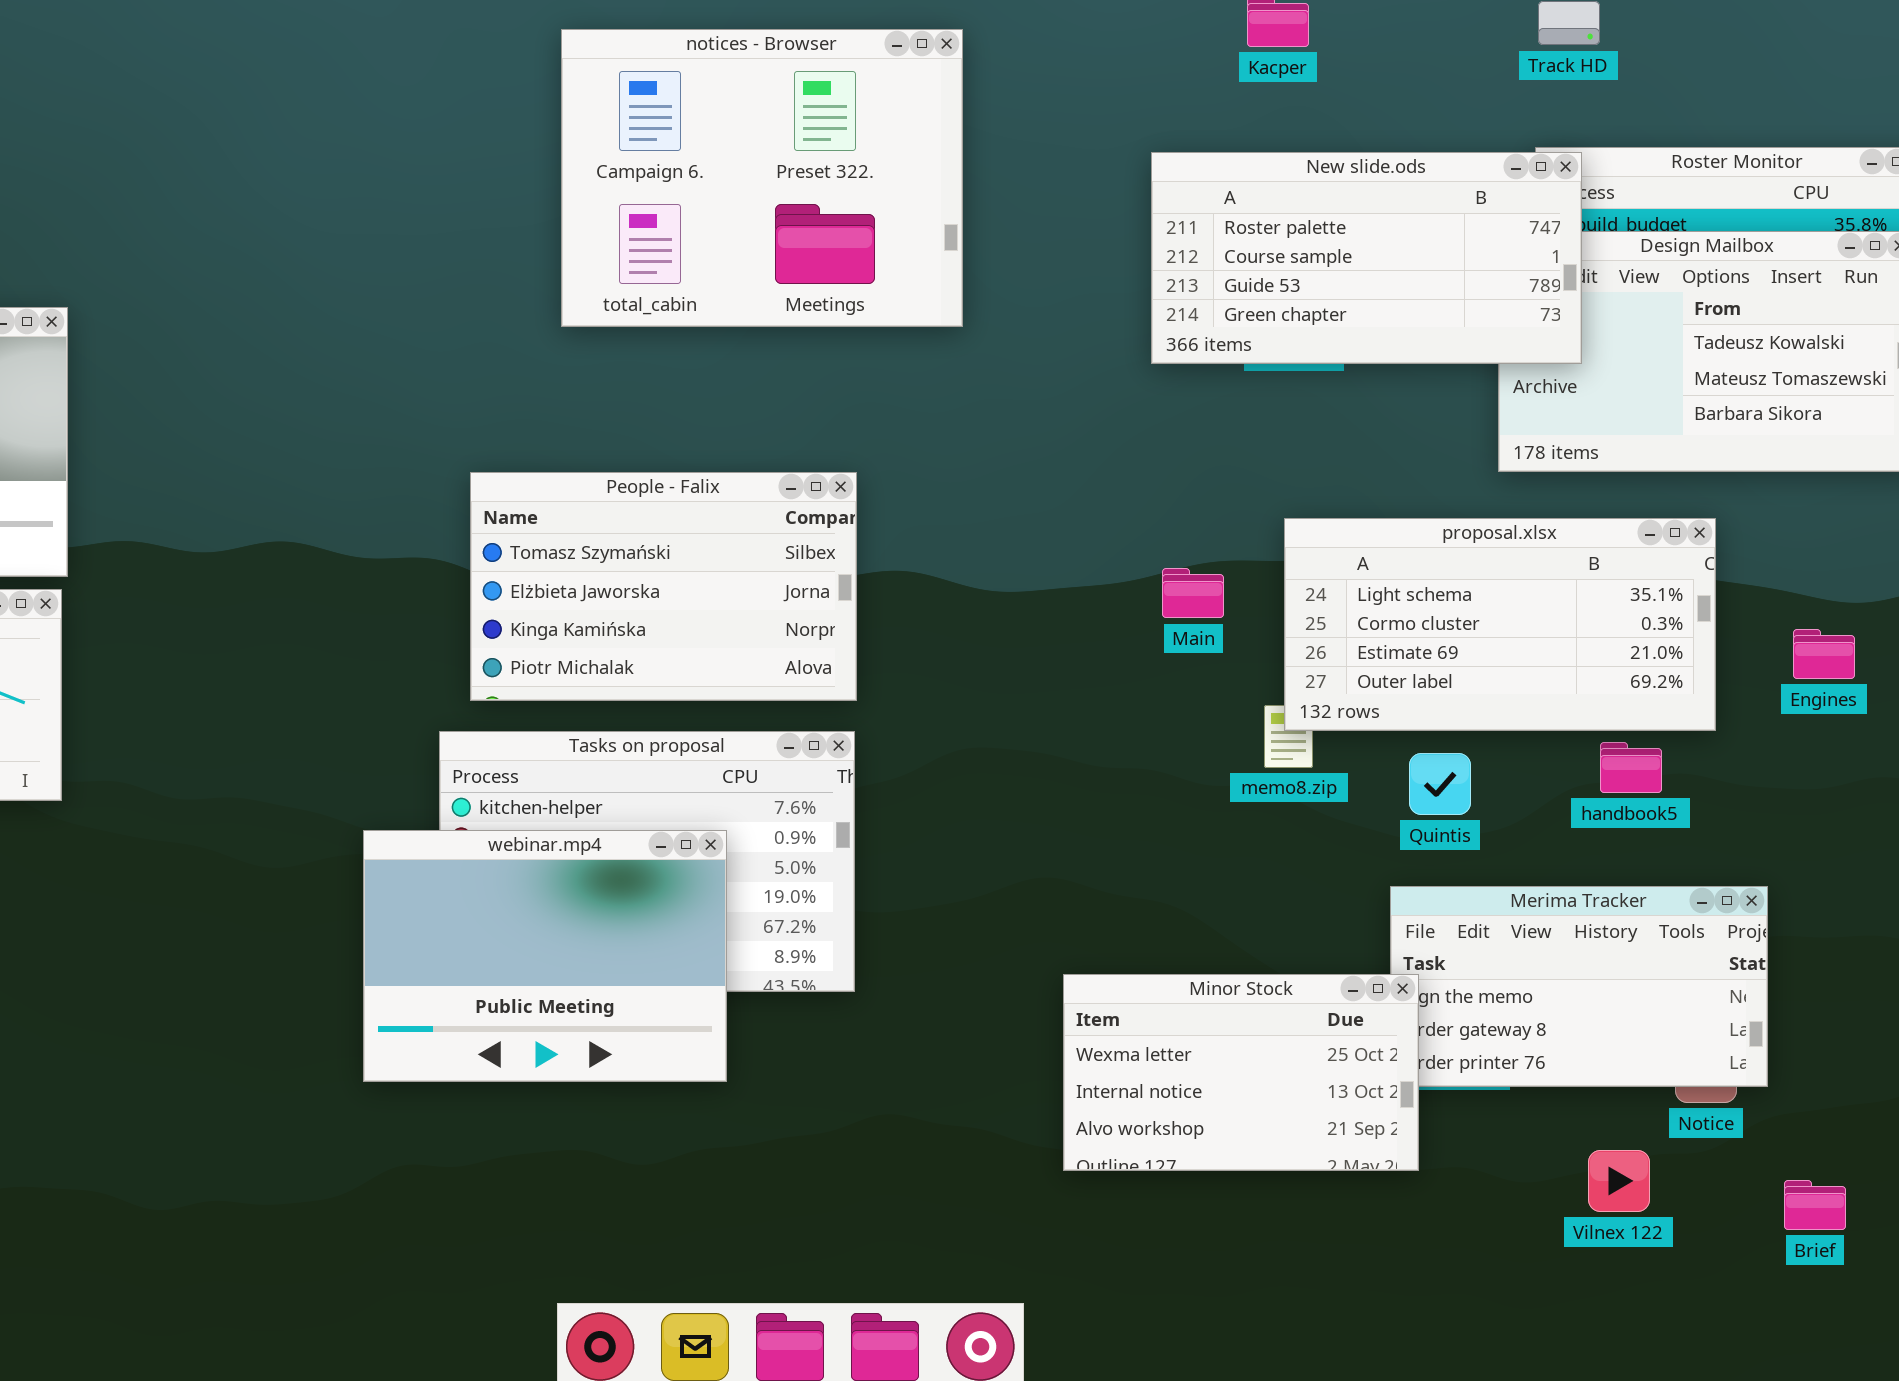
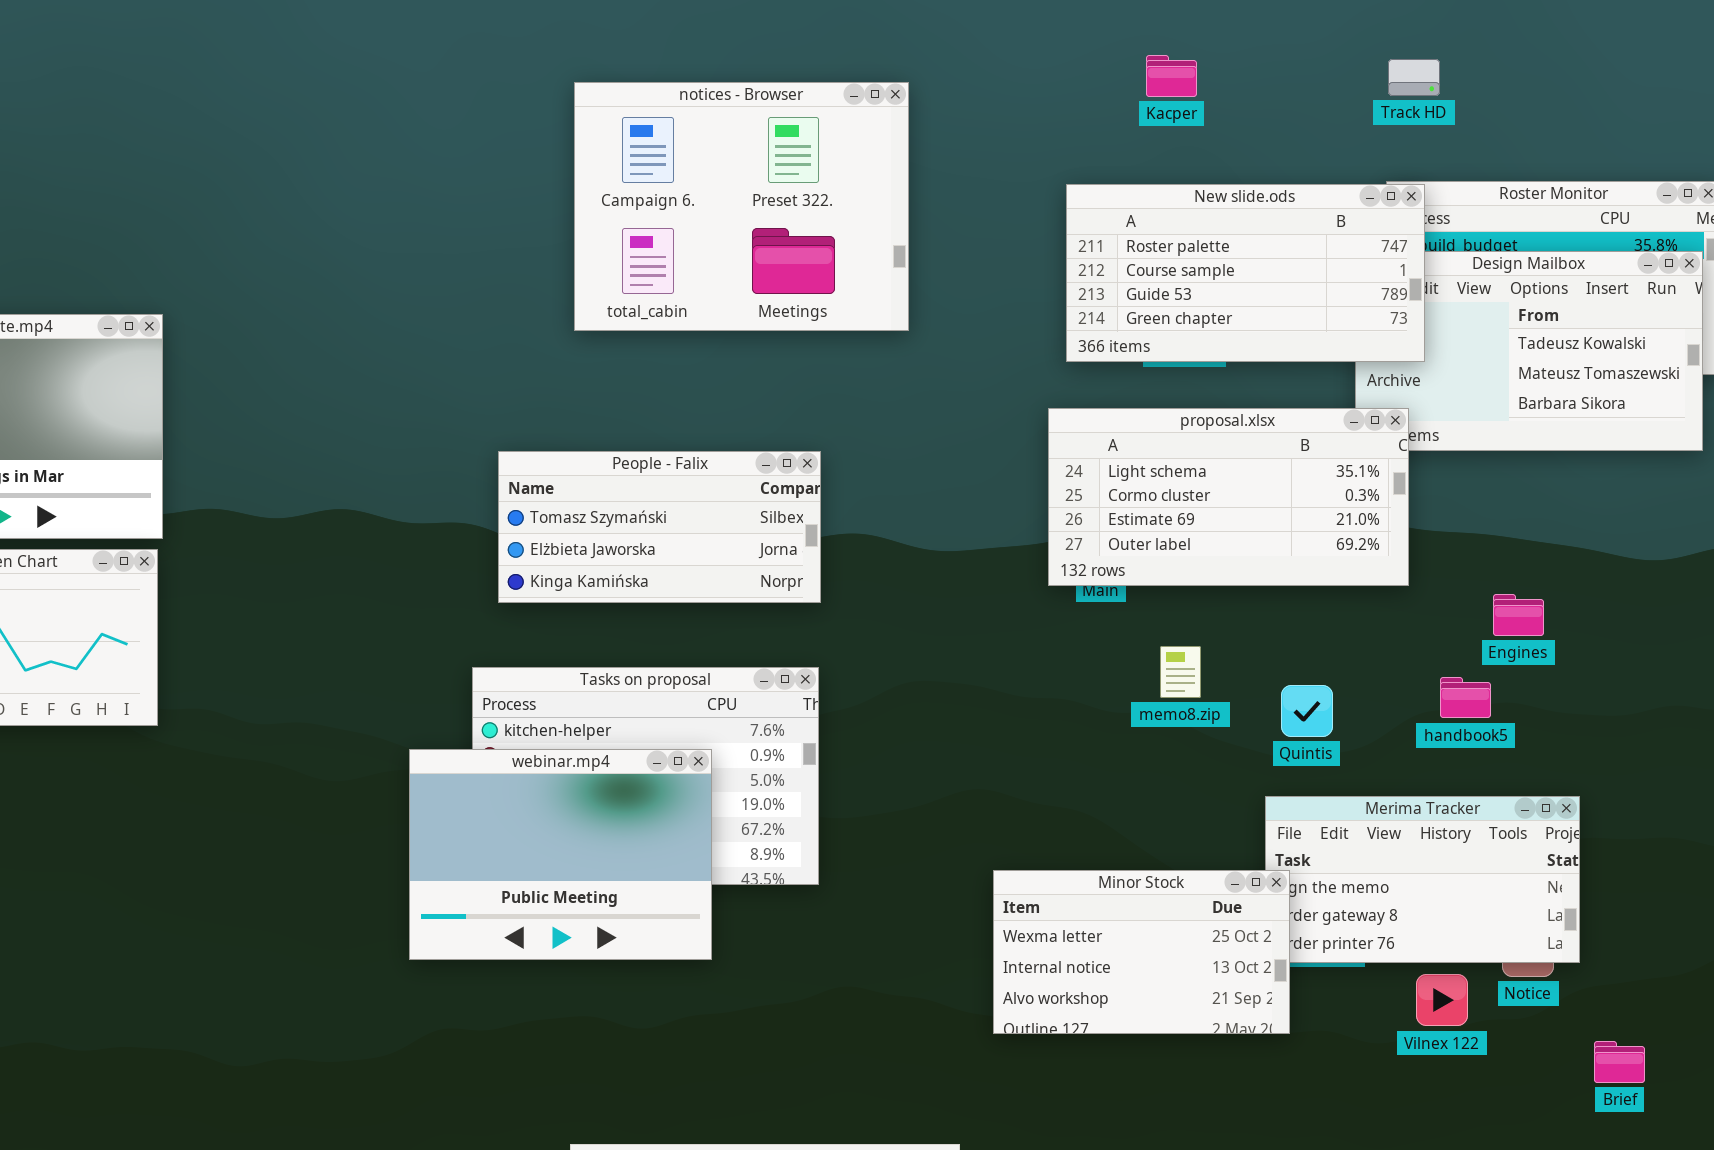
People - Falix: [470,472,857,701] -> [498,451,821,603], resized
proposal.xlsx: [1284,518,1716,731] -> [1048,408,1409,586], moved
Engines: [1793,629,1855,679] -> [1493,594,1544,636], moved
Vilnex 122: [1588,1150,1650,1212] -> [1416,974,1468,1026], moved

